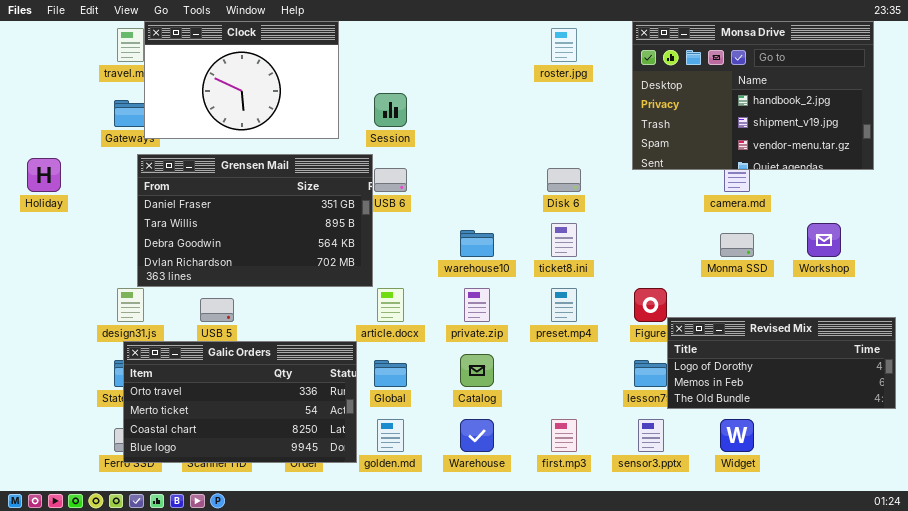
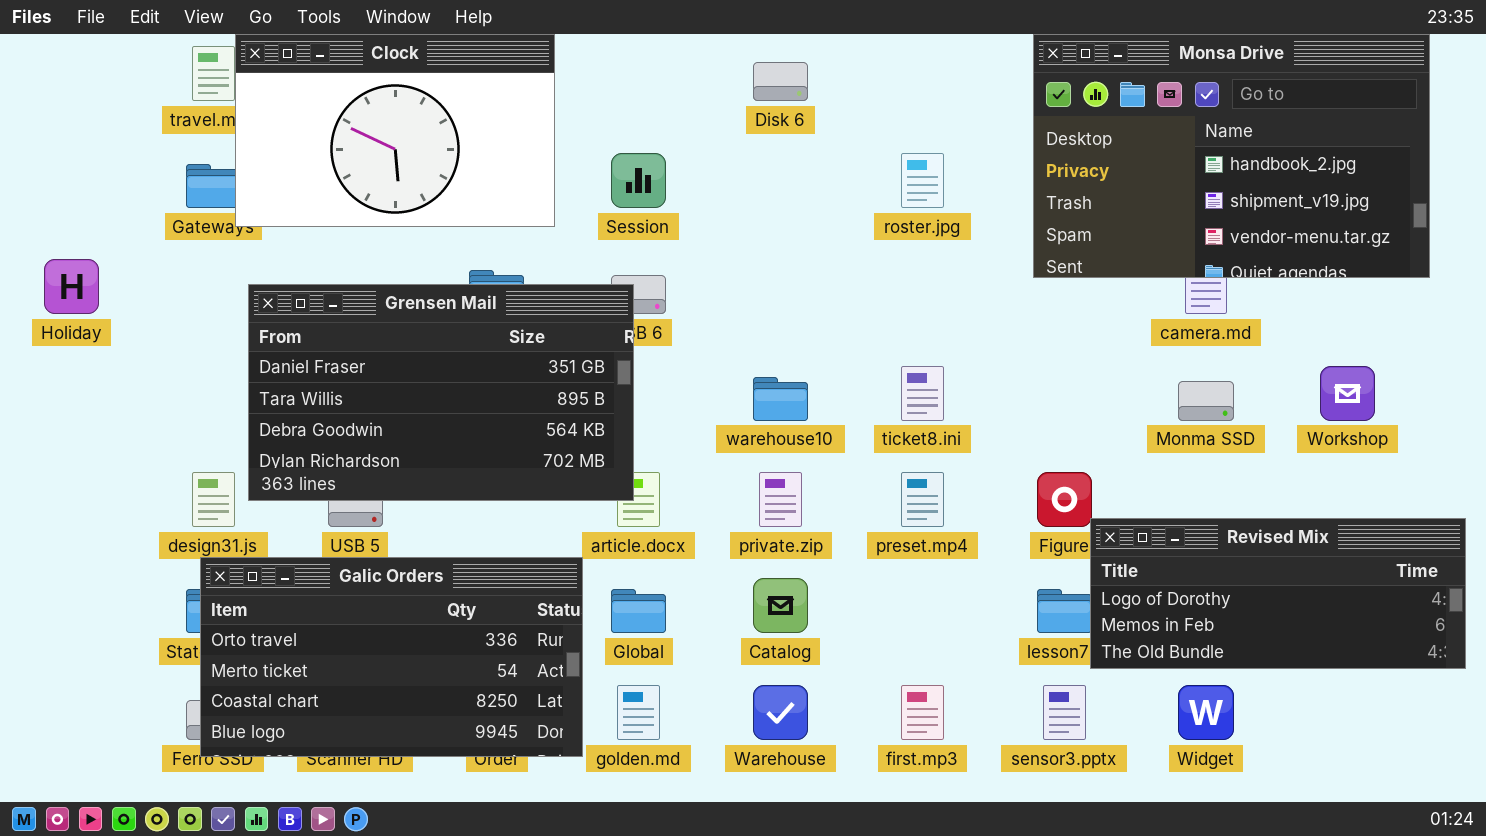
roster.jpg: [551,28,577,62] -> [901,153,944,208], moved
Grensen Mail: [137,154,373,287] -> [248,284,634,501], moved
Disk 6: [547,168,581,192] -> [753,62,808,101], moved

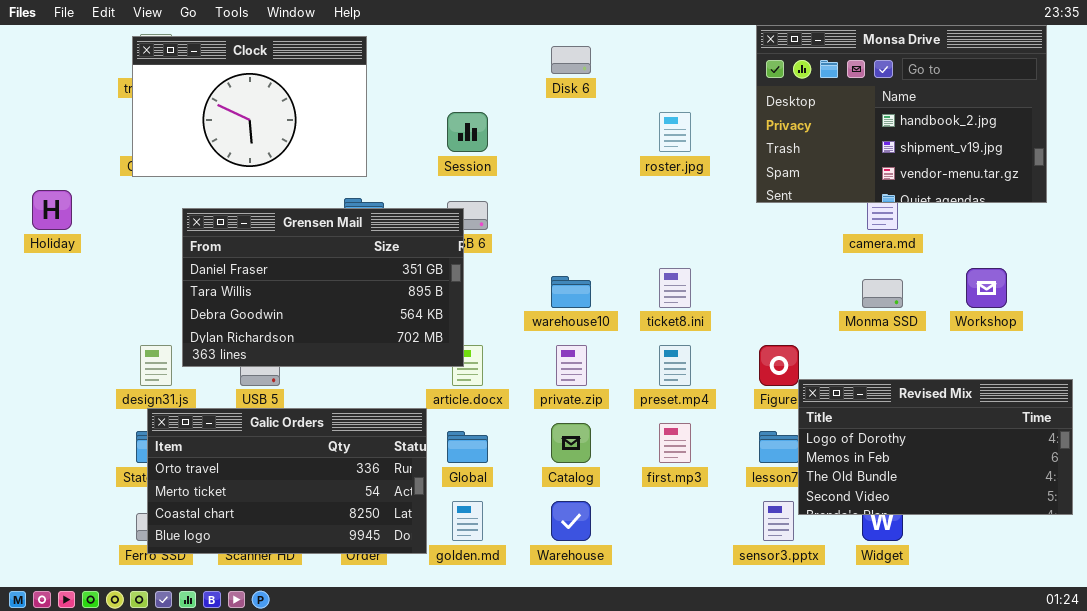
Clock: [235,34,555,227] -> [132,36,367,177], moved
Revised Mix: [1090,518,1466,669] -> [798,379,1073,515], resized
first.mp3: [901,685,944,740] -> [659,423,691,463], moved

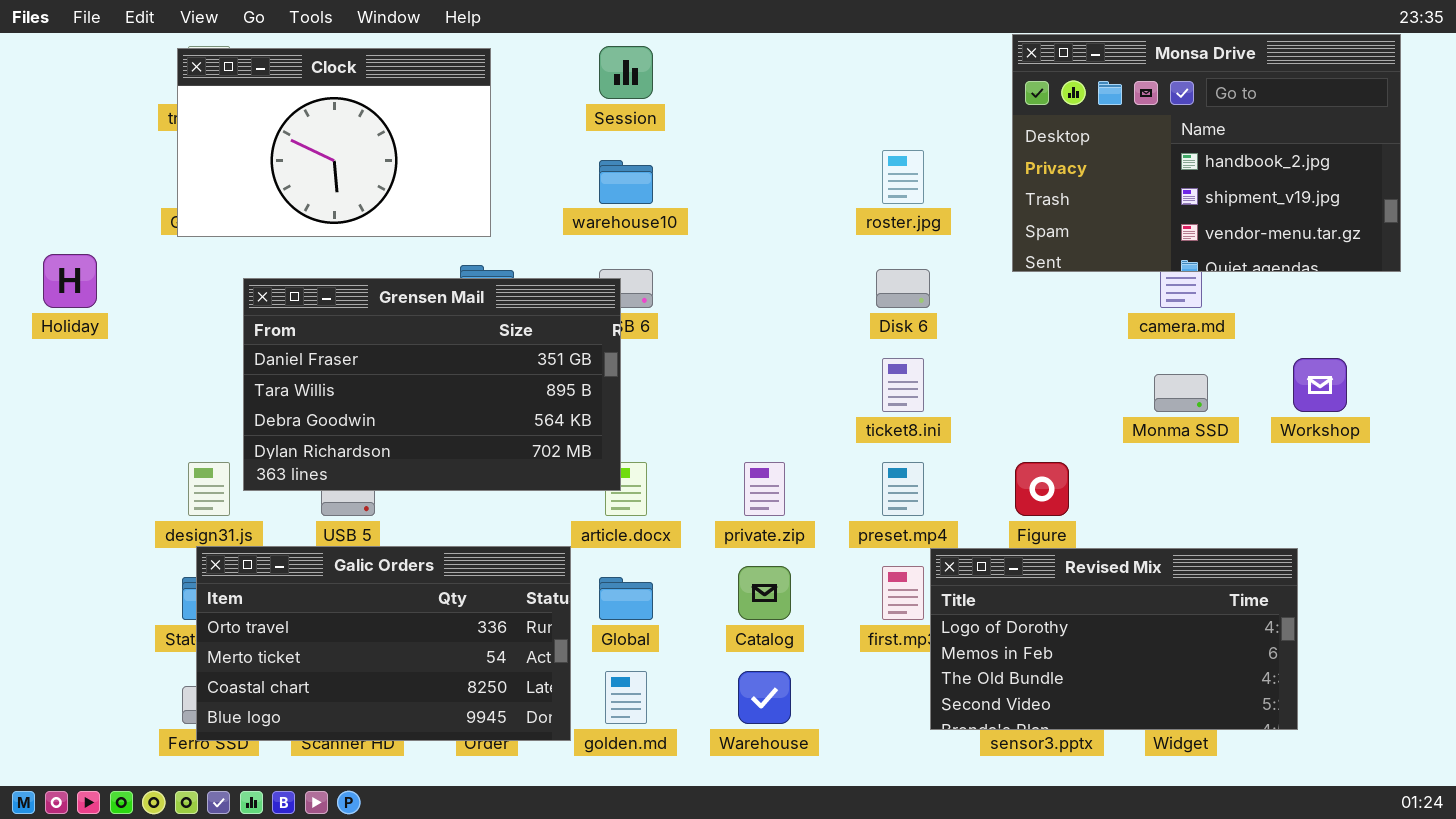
Disk 6: [551,46,591,74] -> [876,269,930,308], moved
Session: [447,112,488,152] -> [599,46,653,99], moved
warehouse10: [551,276,591,308] -> [599,160,653,204], moved
Revised Mix: [798,379,1073,515] -> [930,548,1298,730], moved

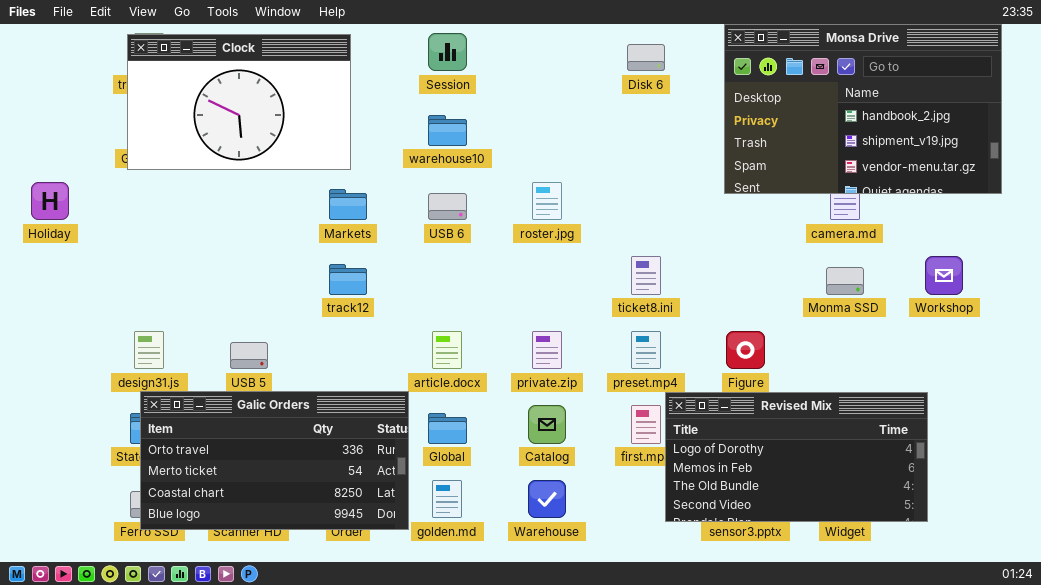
roster.jpg: [882,150,924,204] -> [532,182,562,220], moved
Disk 6: [876,269,930,308] -> [627,44,665,71], moved
Grensen Mail: [243,278,621,491] -> none, closed

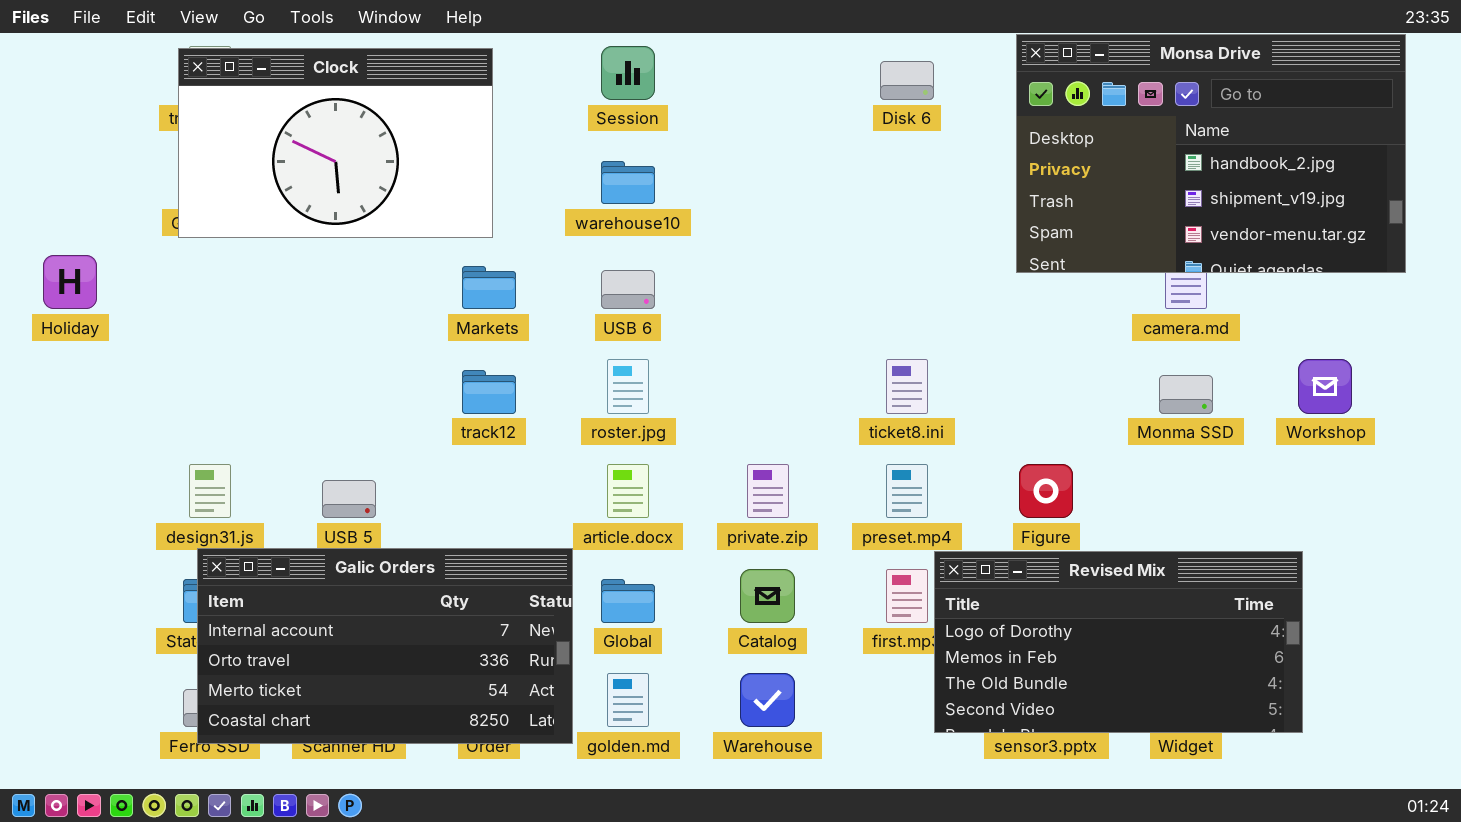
roster.jpg: [532,182,562,220] -> [607,359,649,414], moved
Galic Orders: [140,391,409,530] -> [197,548,573,744], scrolled up 1 row

